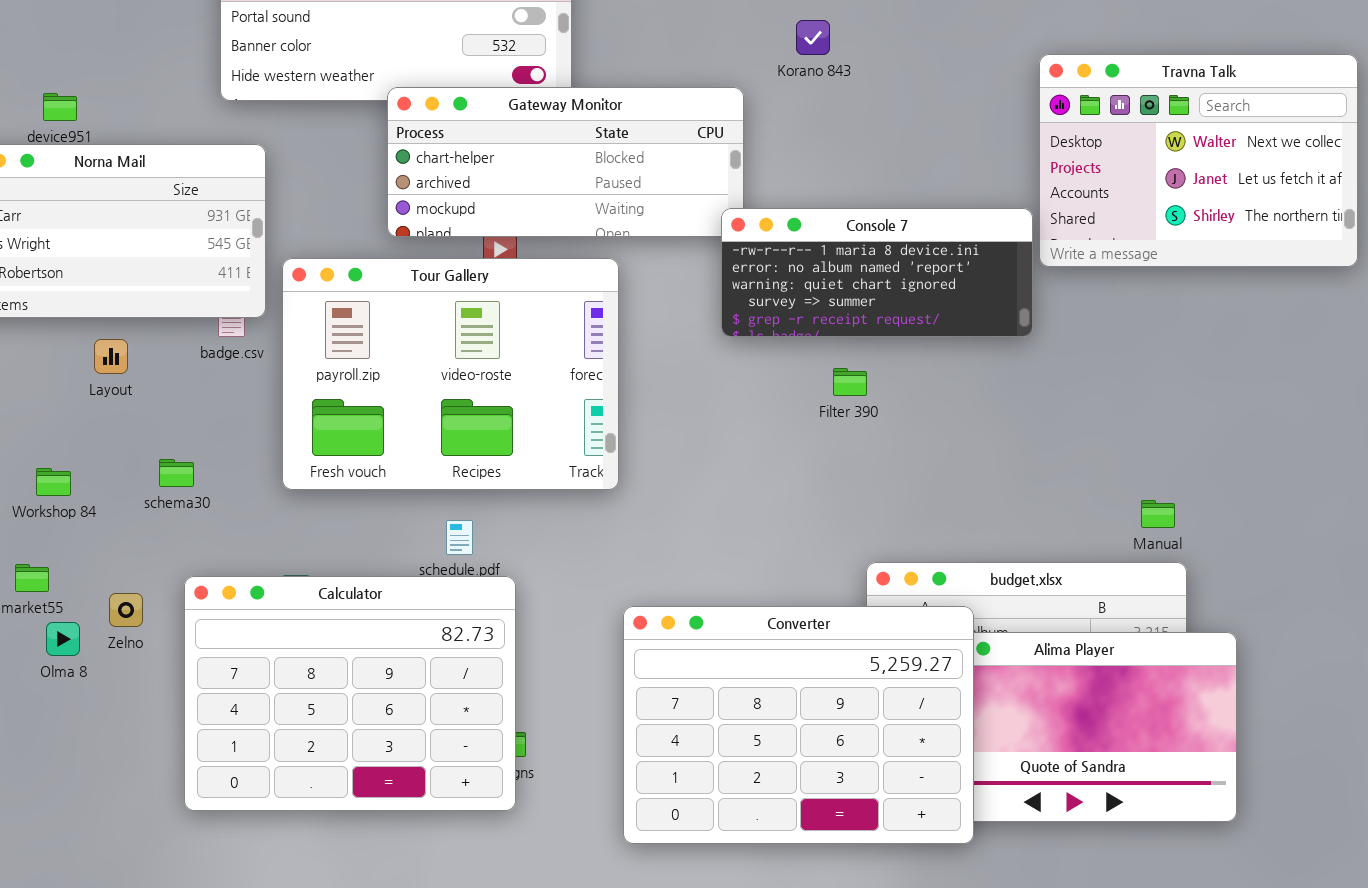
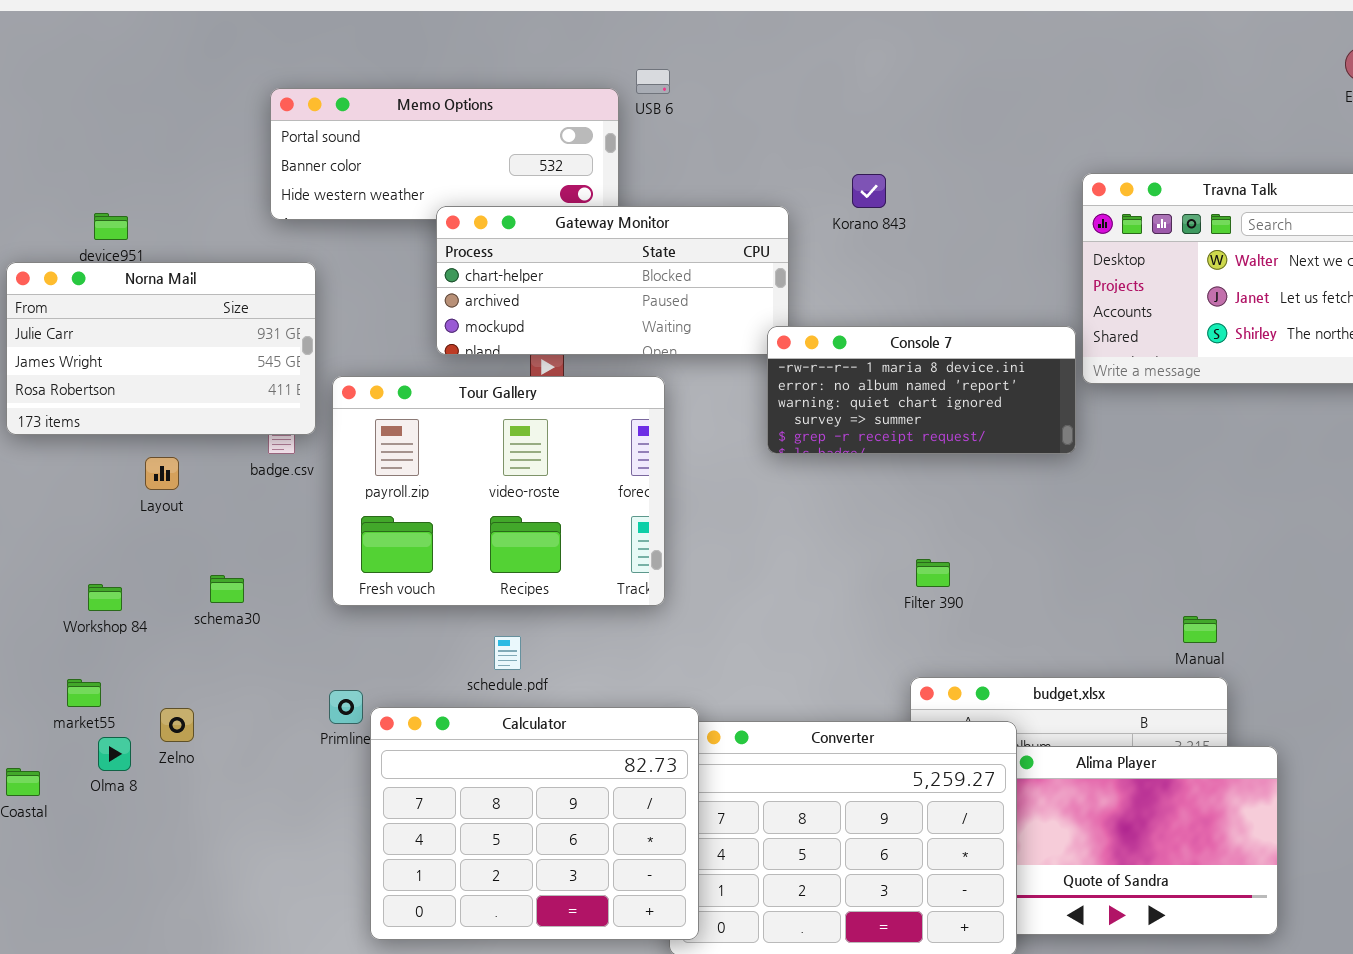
Korano 843: [796,20,830,55] -> [852,174,886,208], moved
Filter 390: [833,368,867,396] -> [916,559,950,587], moved
Calculator: [184,576,516,811] -> [370,707,699,940], moved

